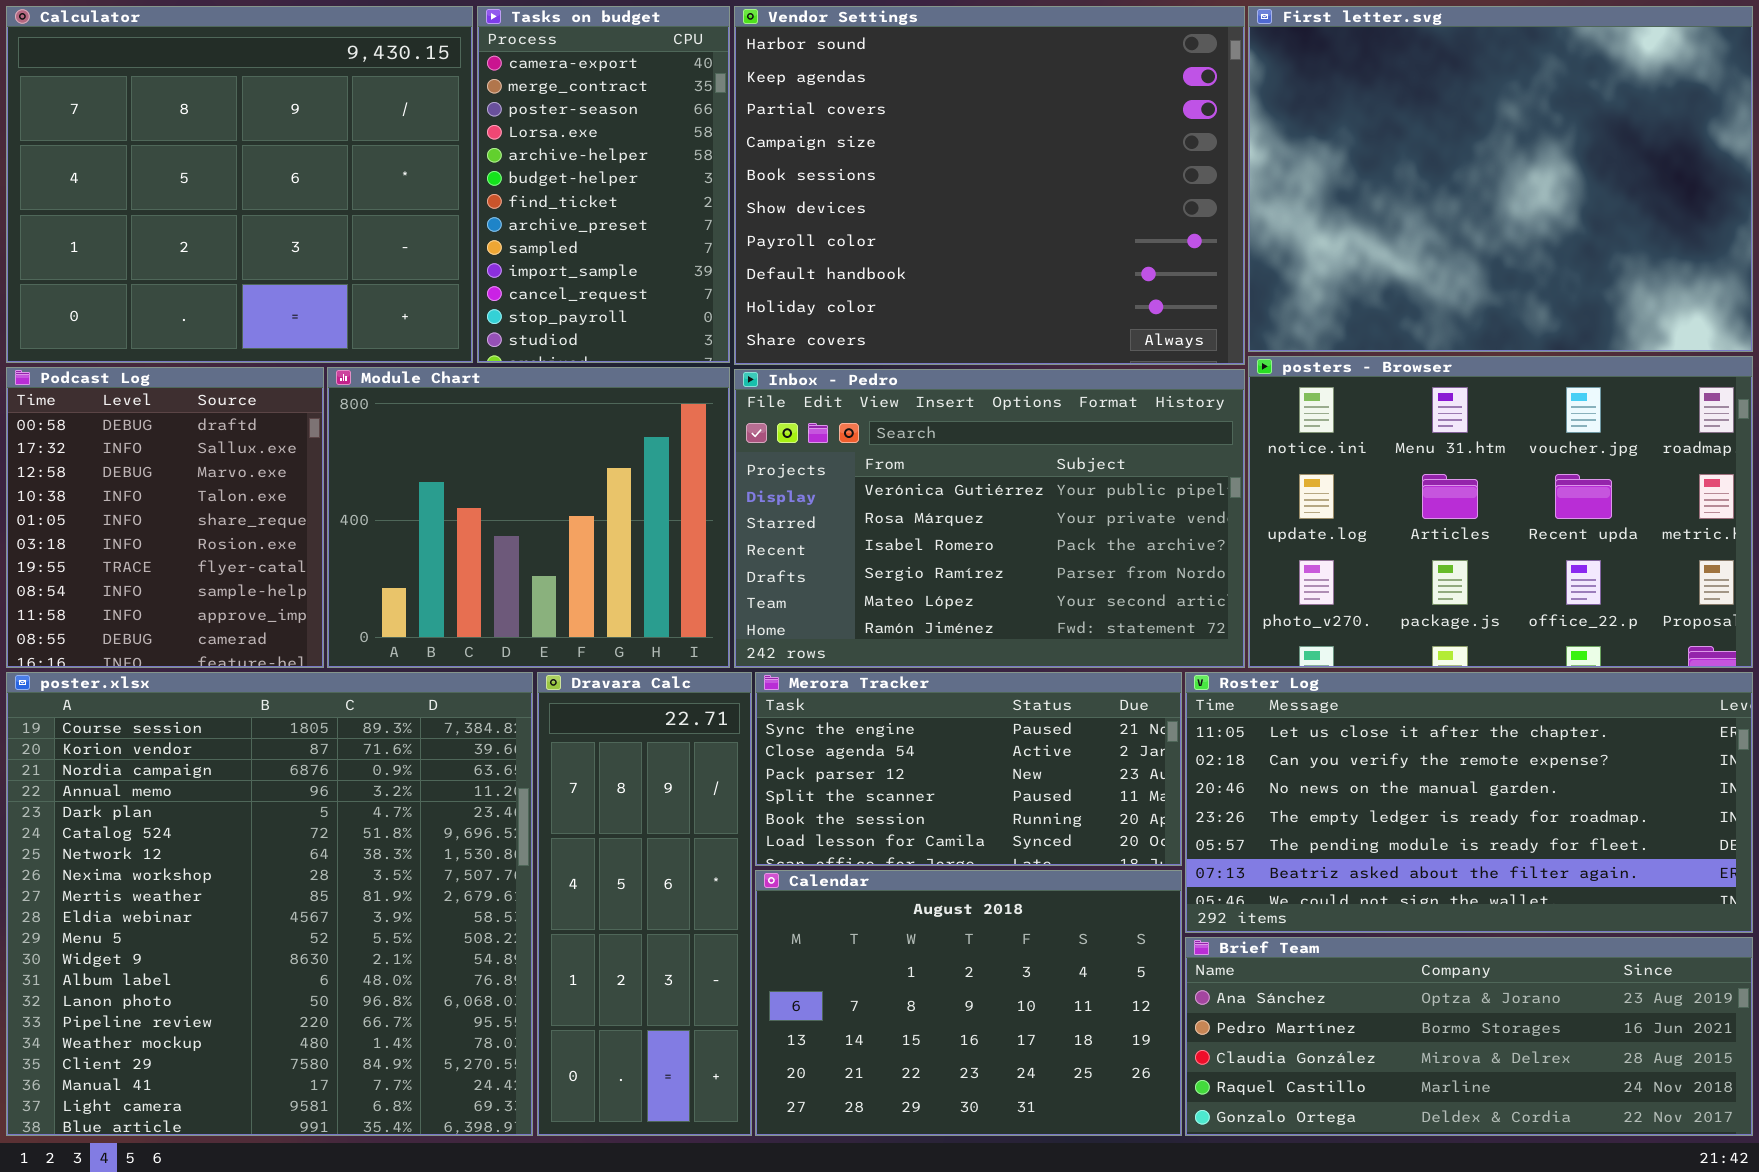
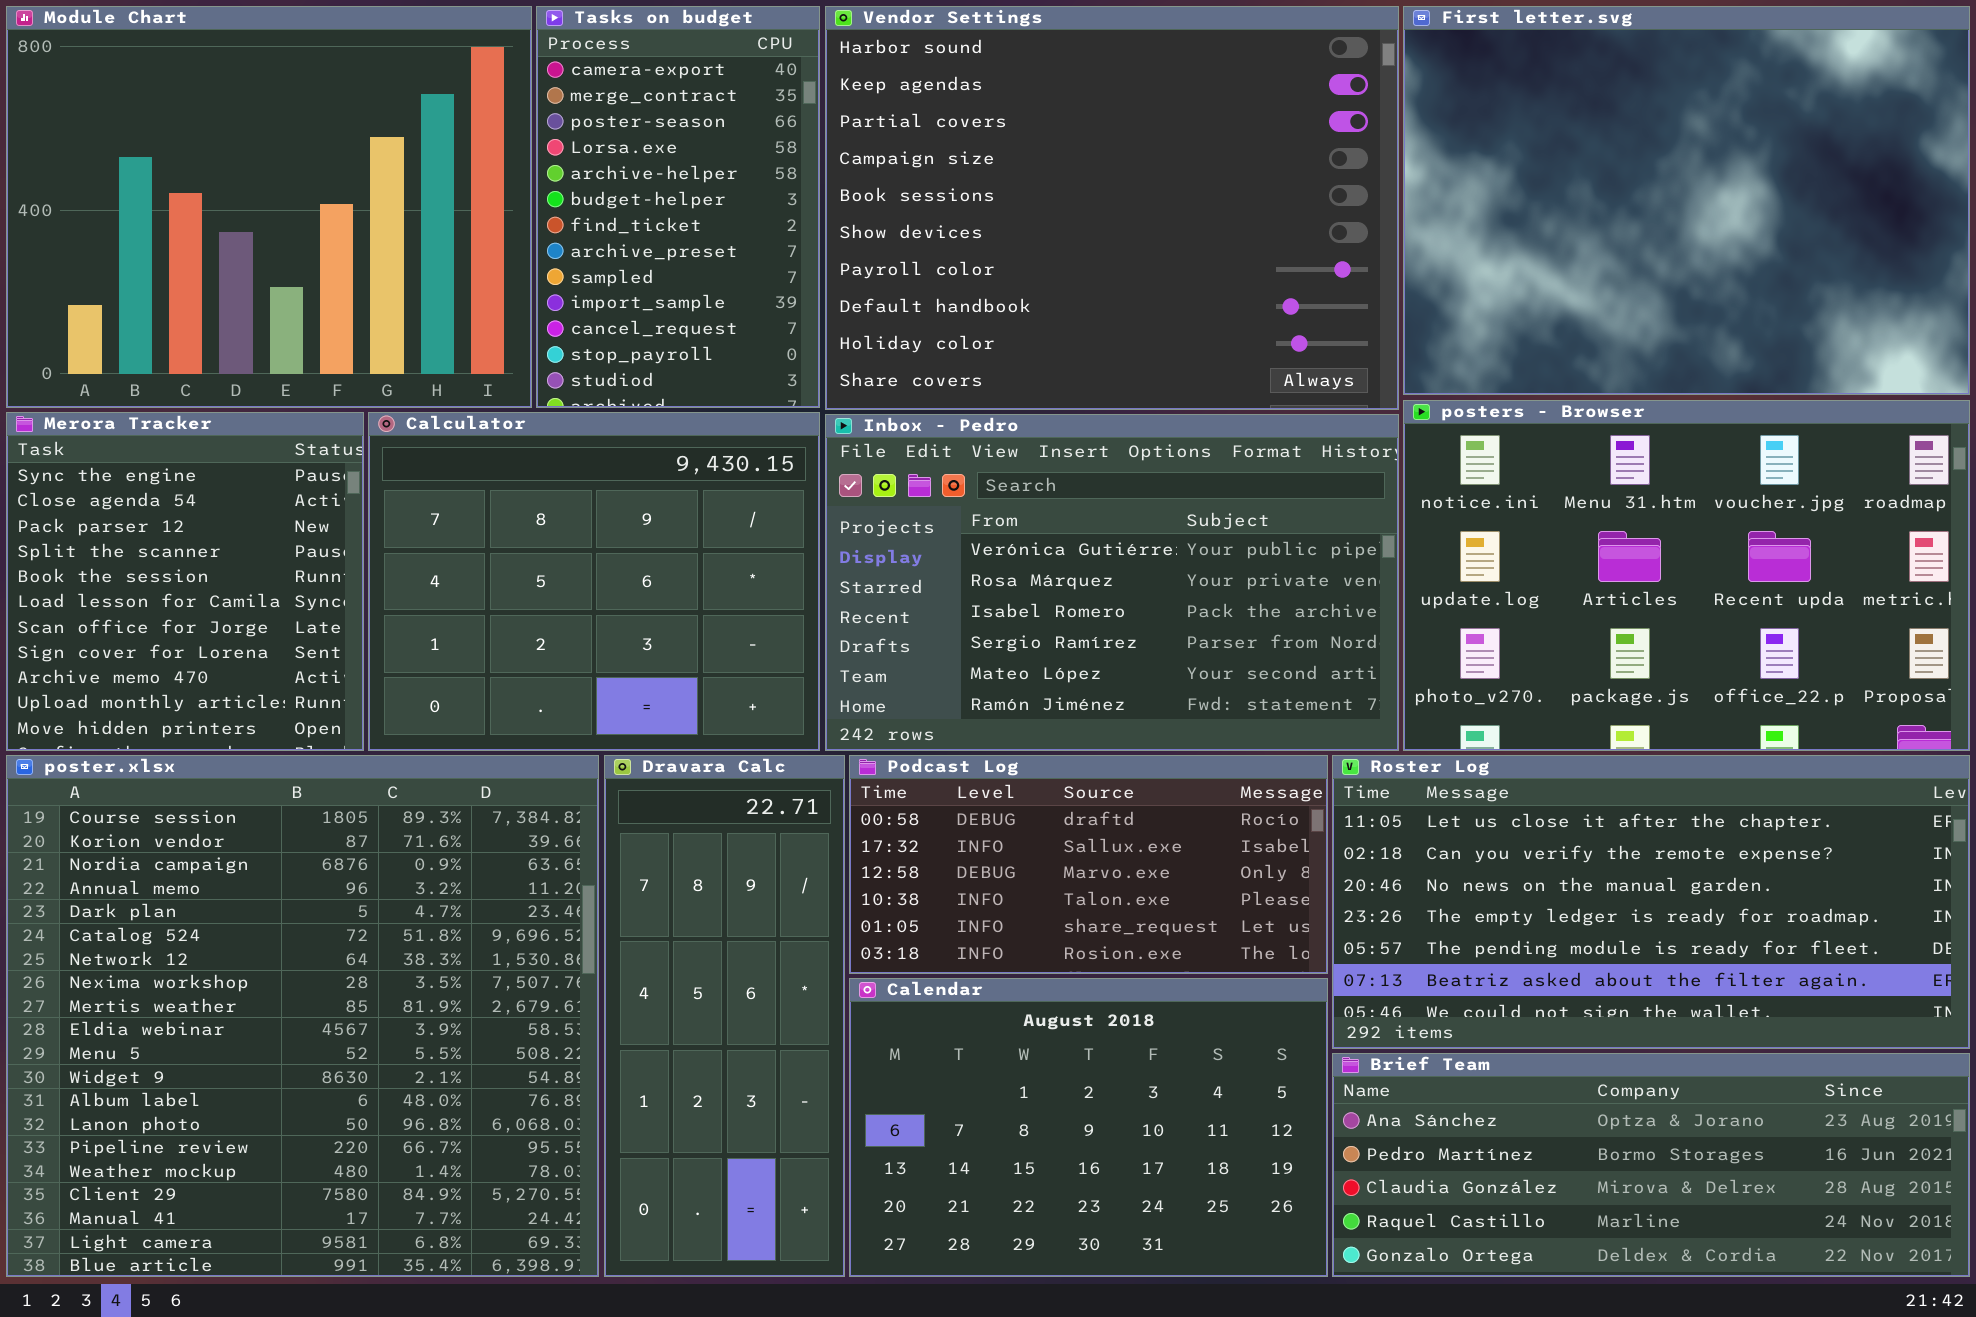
Calculator: [6,6,473,363] -> [368,412,820,751], moved, resized
Podcast Log: [6,367,324,668] -> [849,755,1328,974], moved, resized
Module Chart: [327,367,730,668] -> [6,6,532,408], moved, resized
Merora Tracker: [755,672,1182,866] -> [6,412,364,751], moved, resized

